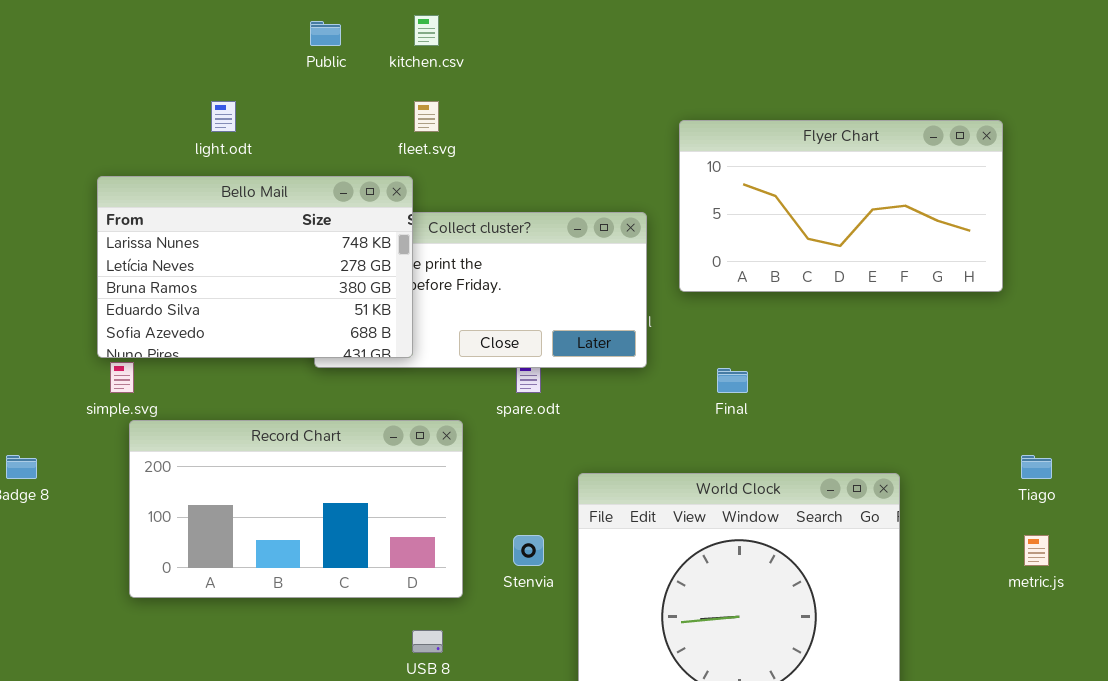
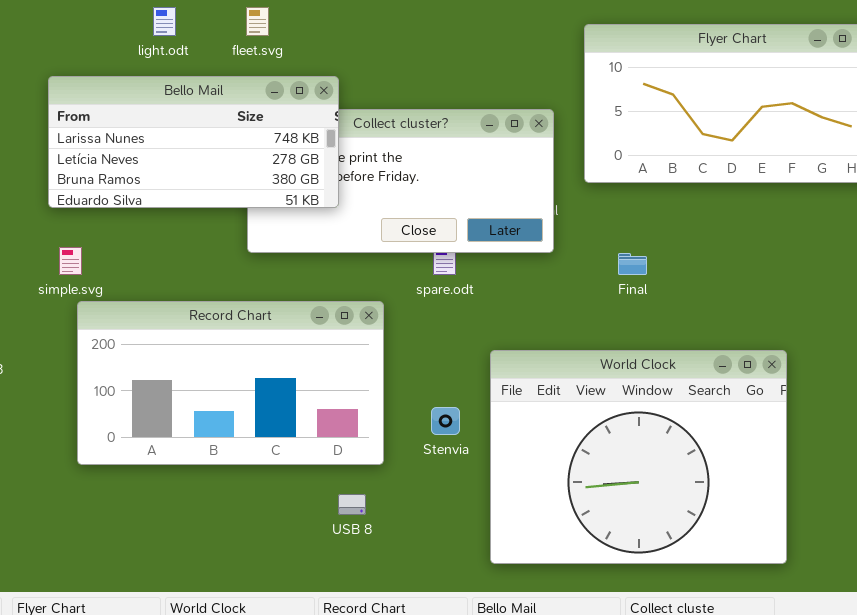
fleet.svg: [414,101,439,132] -> [246,7,269,36], moved
Bello Mail: [97,176,413,358] -> [48,76,339,208], resized

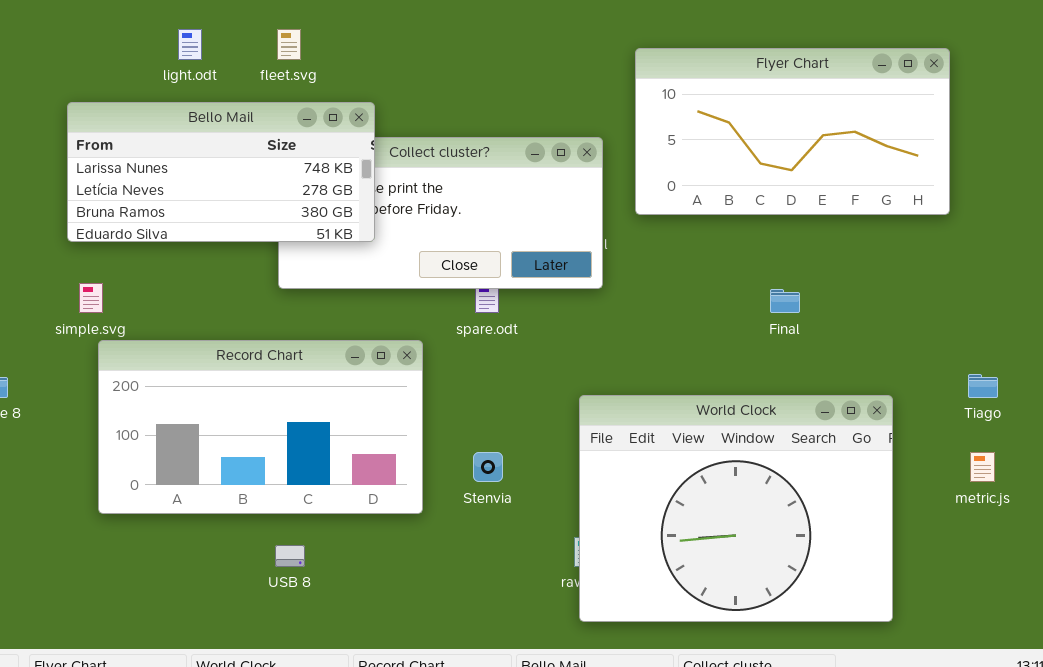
Final: [618,253,647,275] -> [770,289,800,313], moved
World Clock: [490,350,787,564] -> [579,395,893,622], moved
USB 8: [338,494,366,515] -> [275,545,305,567], moved

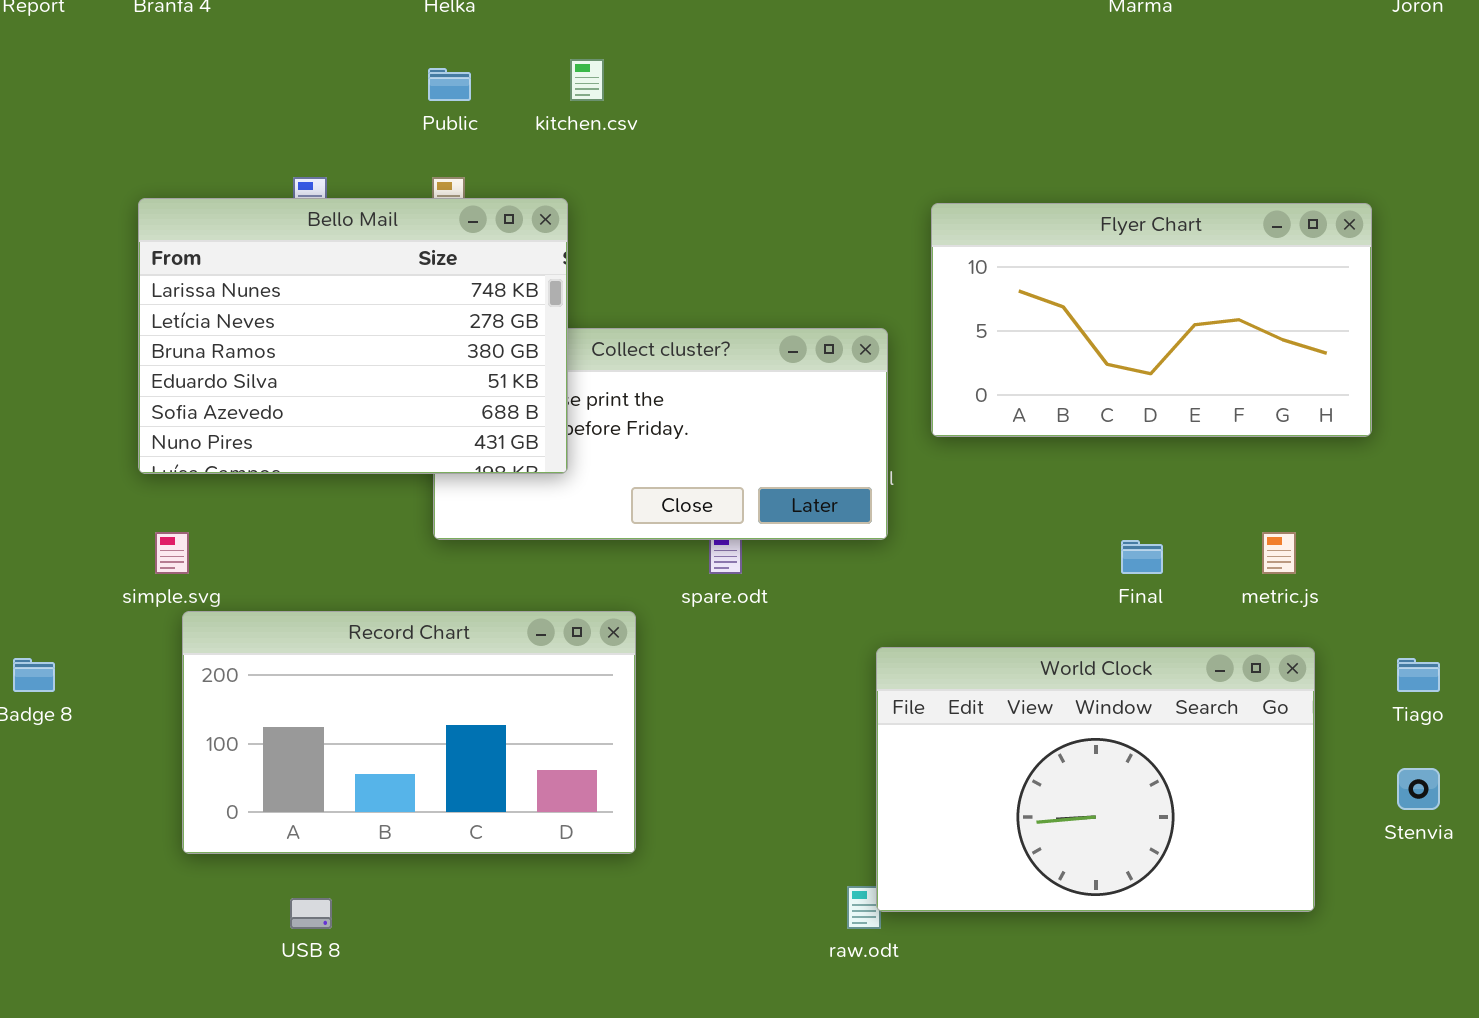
Bello Mail: [67,102,375,242] -> [138,198,568,474], resized
World Clock: [579,395,893,622] -> [876,647,1315,912], moved, resized
Stenvia: [473,452,503,482] -> [1397,768,1440,810], moved
metric.js: [970,452,995,482] -> [1262,532,1296,574], moved
USB 8: [275,545,305,567] -> [290,898,332,929], moved

